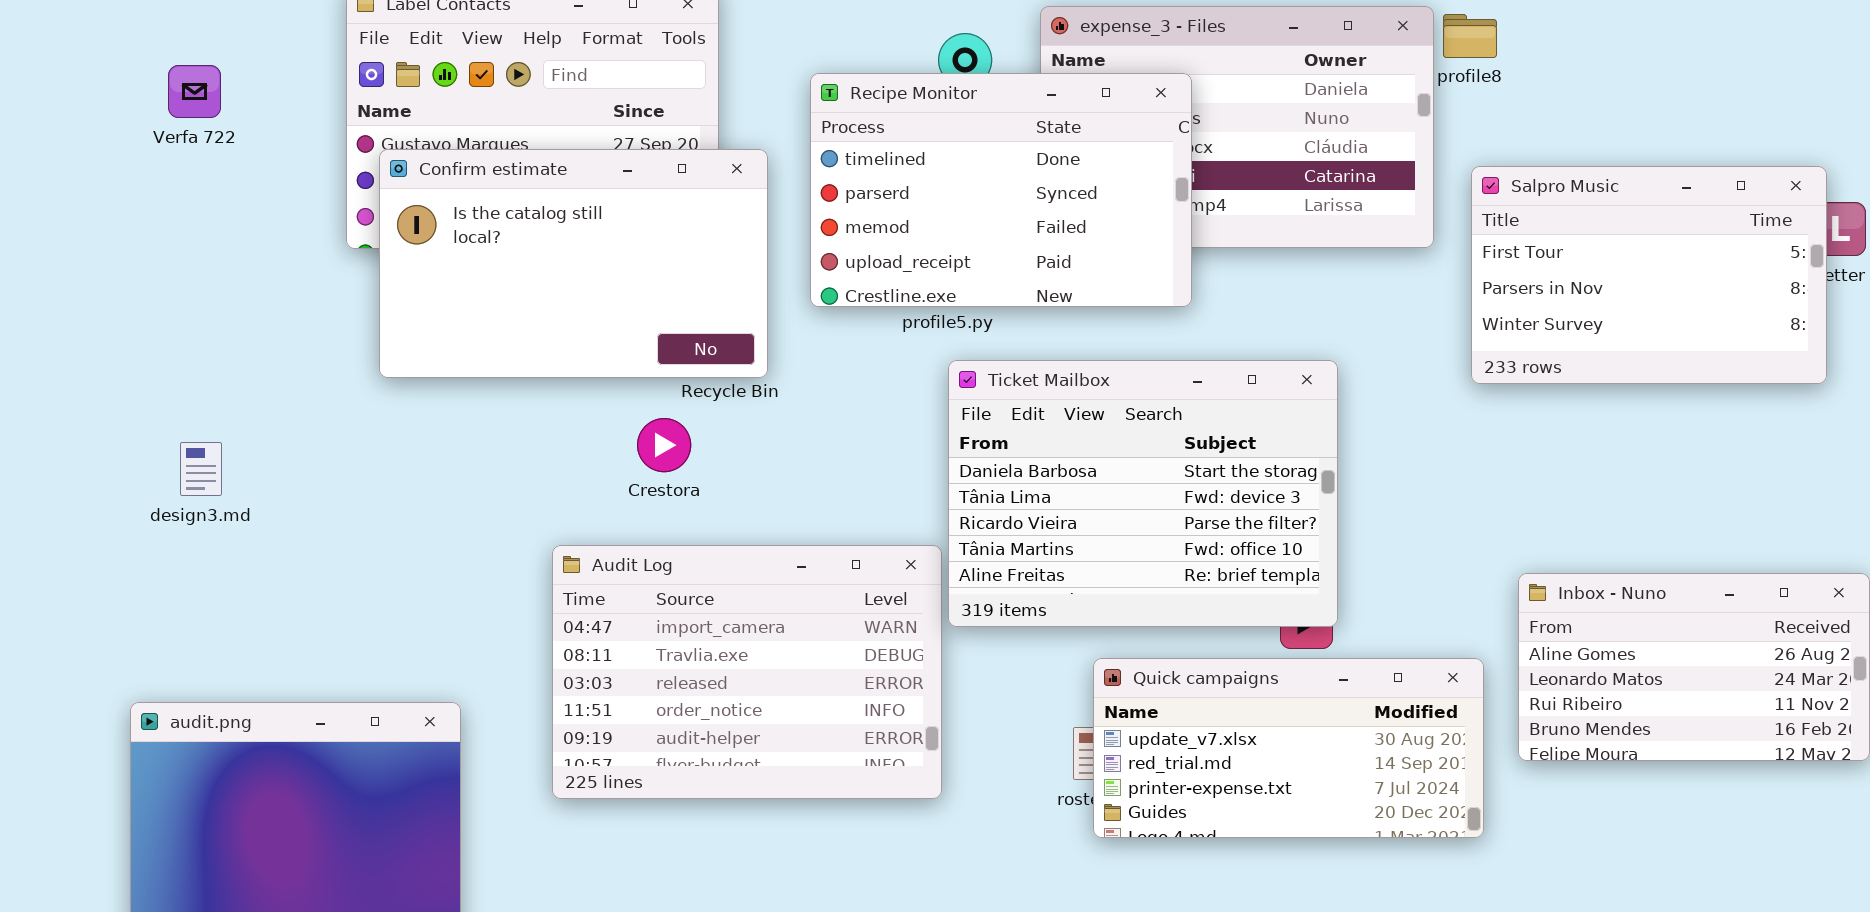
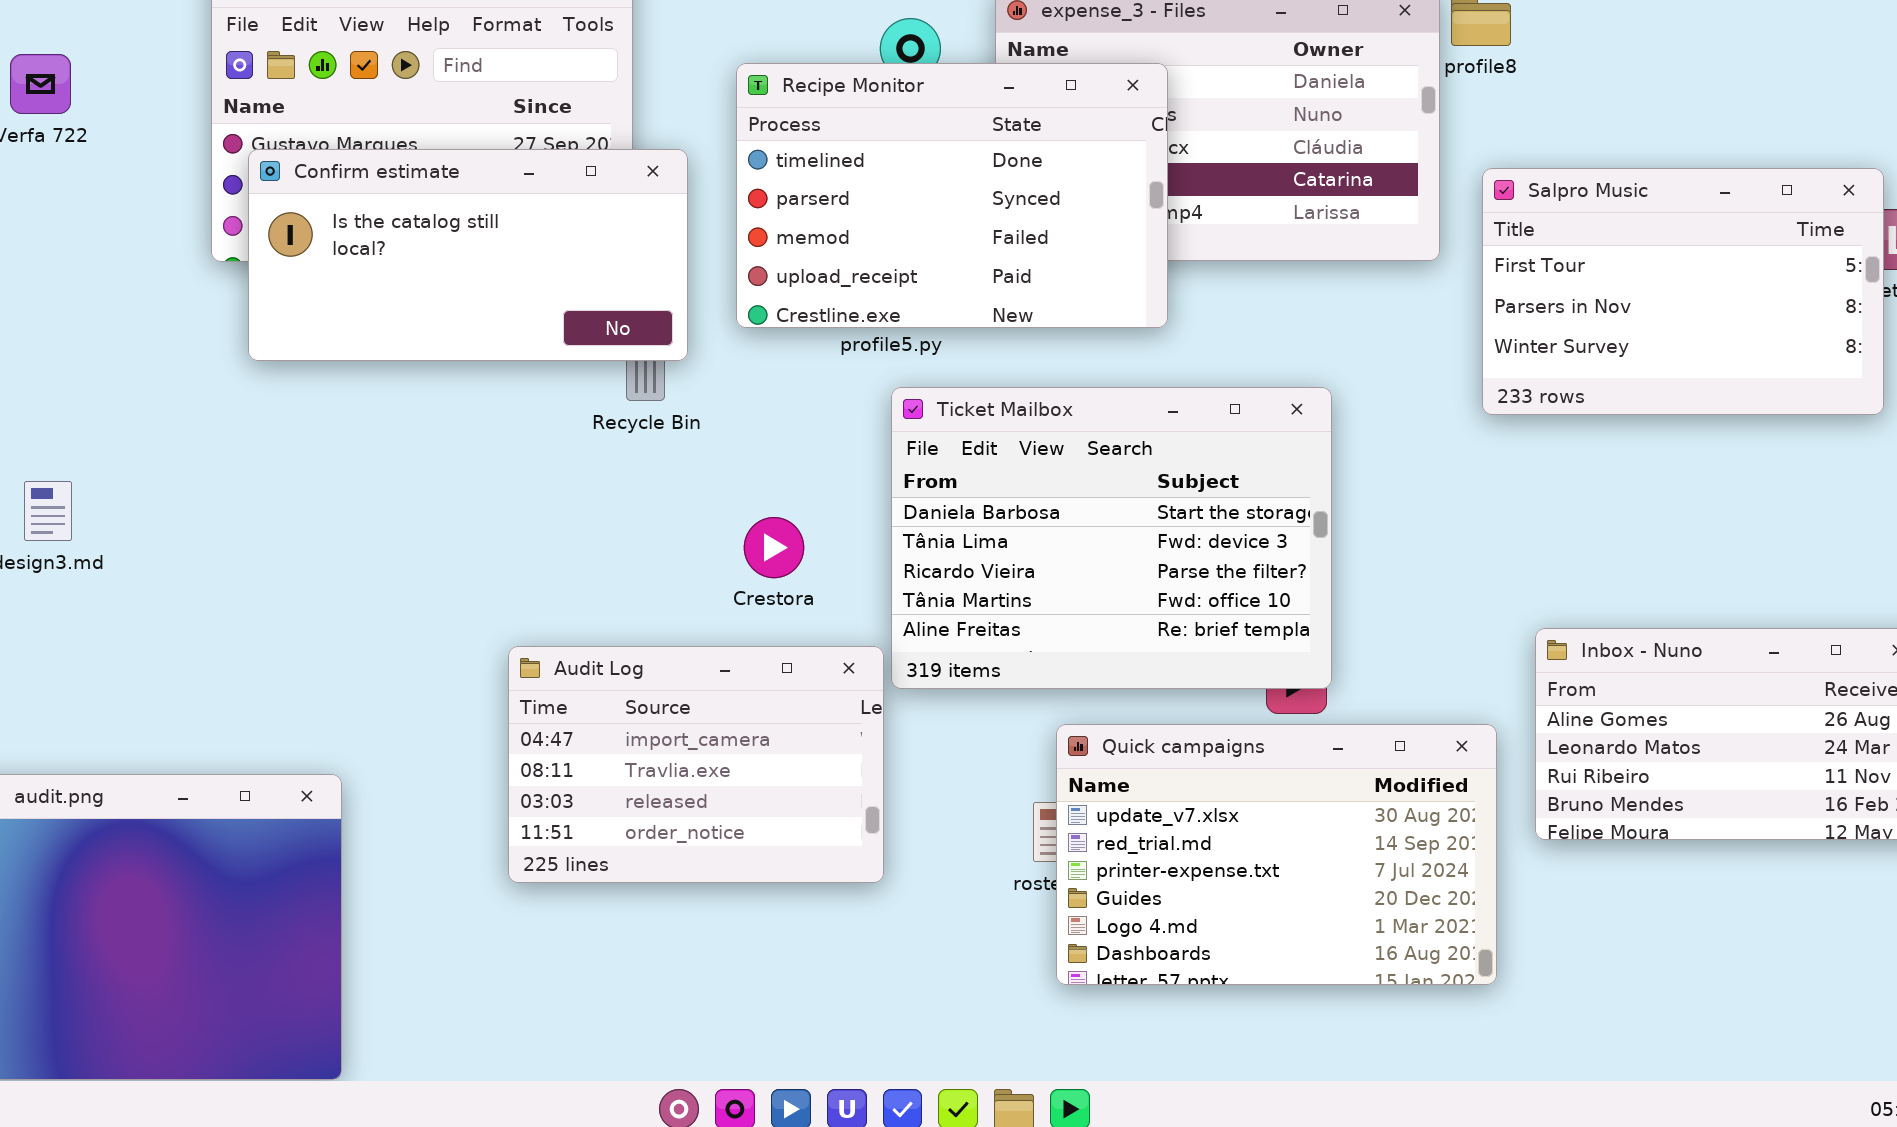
Confirm estimate: [379,149,768,378] -> [248,149,688,361], resized
Crestora: [637,418,691,472] -> [744,517,804,578], moved
Audit Log: [552,545,942,799] -> [508,646,884,883], resized
Quick campaigns: [1093,658,1484,838] -> [1056,724,1497,985], resized

